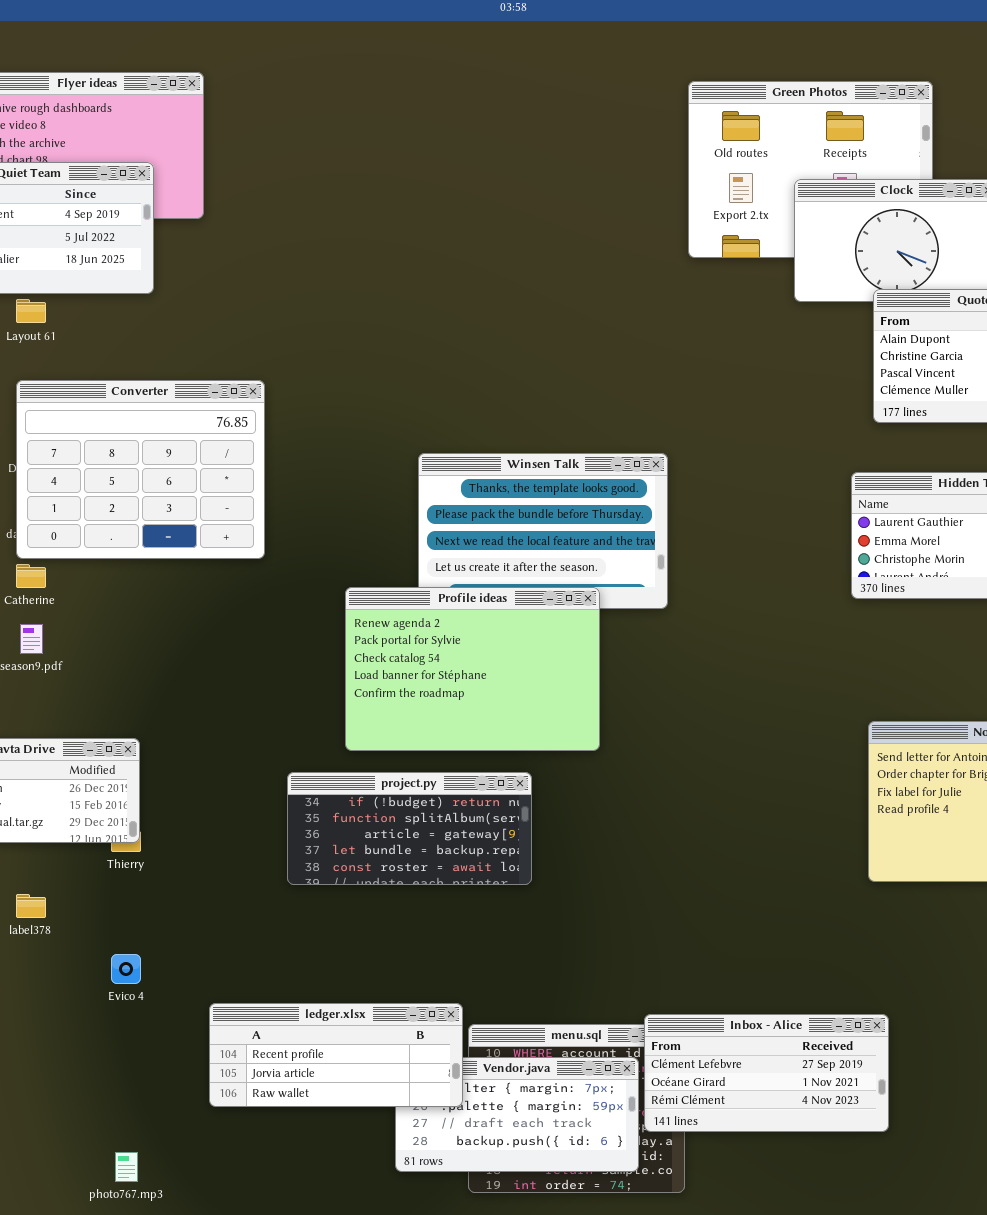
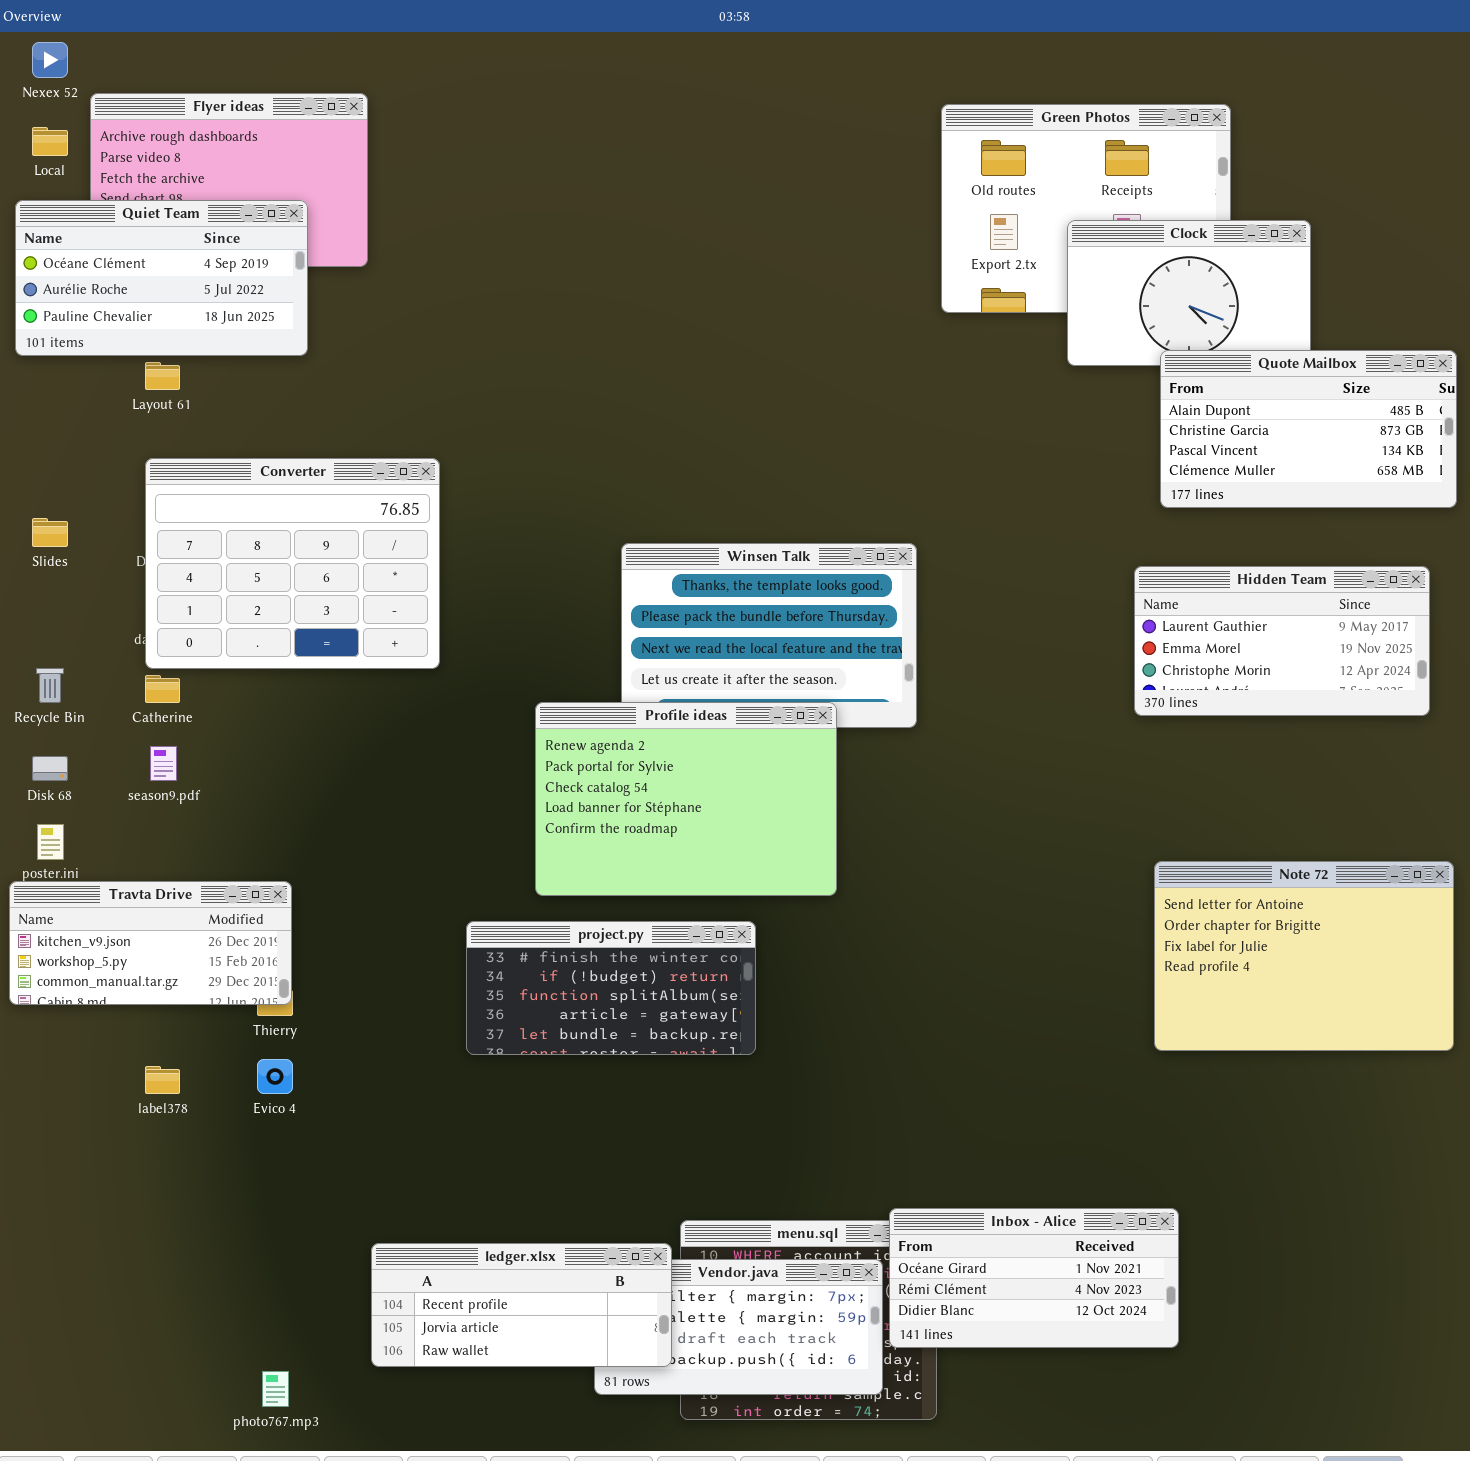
project.py: [287,772,532,885] -> [466,921,756,1055], scrolled up 1 row
Evico 4: [111,954,141,984] -> [257,1059,293,1094], moved
ledger.xlsx: [209,1003,463,1107] -> [371,1243,672,1367], moved
Inbox - Alice: [644,1014,889,1132] -> [889,1208,1179,1348], scrolled down 1 row

